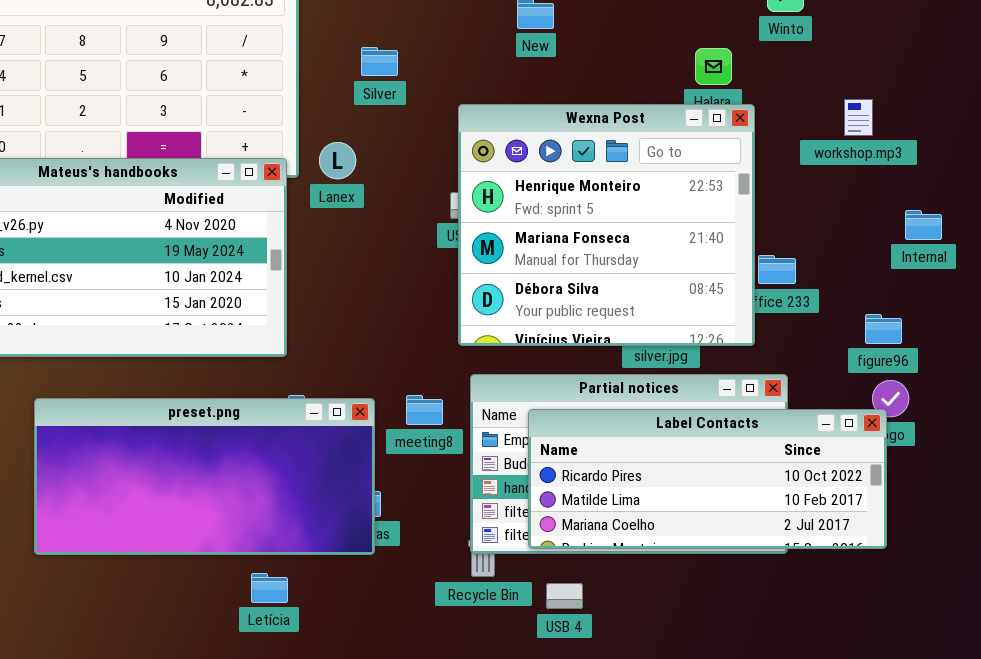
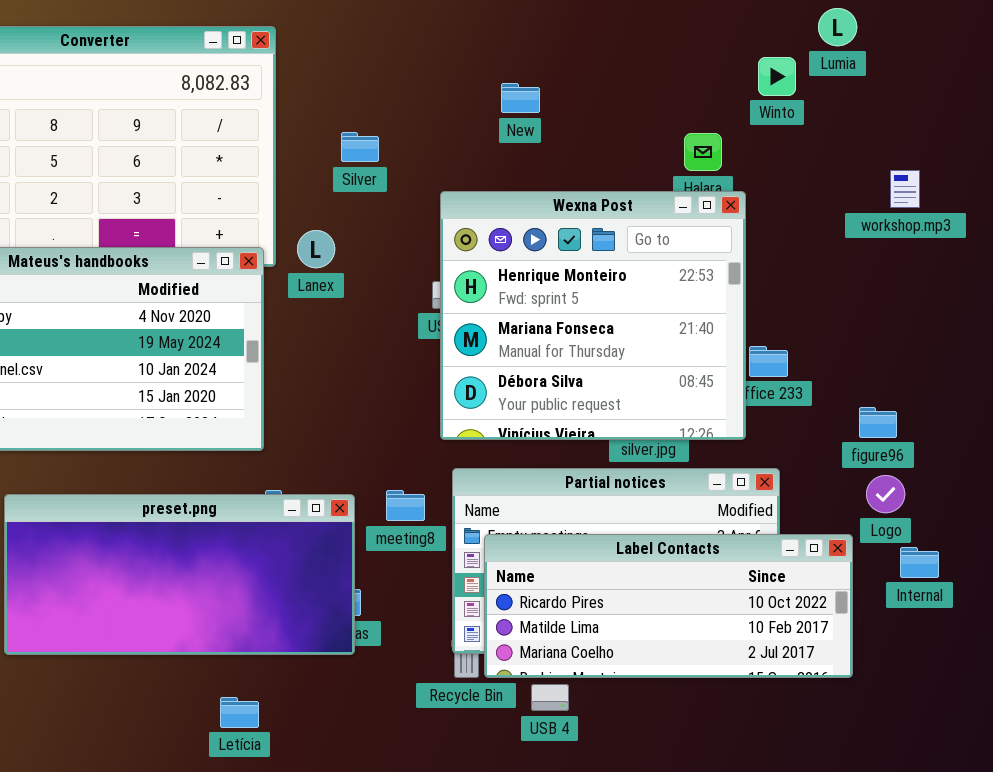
workshop.mp3: [844,99,873,136] -> [890,170,920,208], moved
Internal: [905,210,942,240] -> [900,547,939,578], moved
Label Contacts: [528,409,887,549] -> [484,534,853,678], moved
Letícia: [251,573,288,603] -> [220,697,259,728], moved

